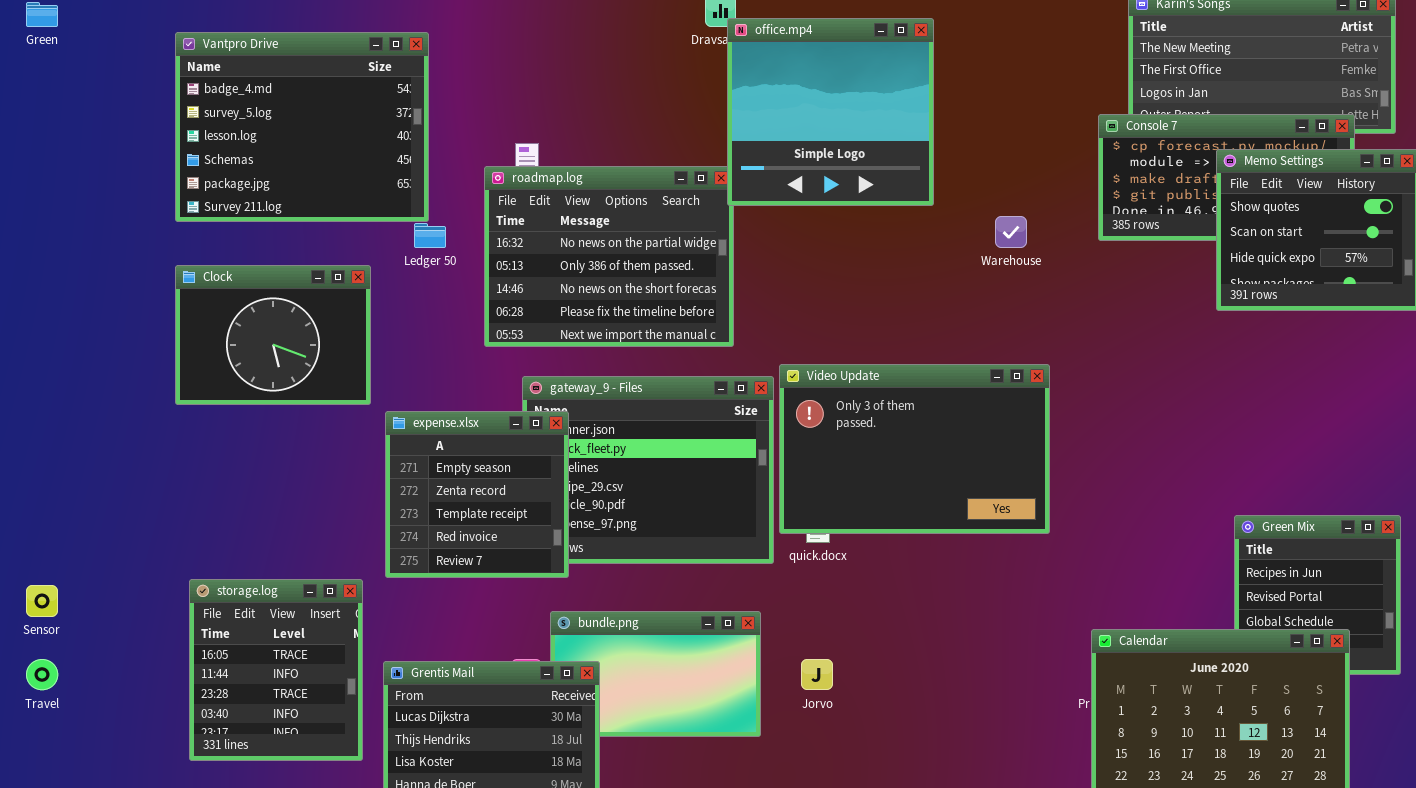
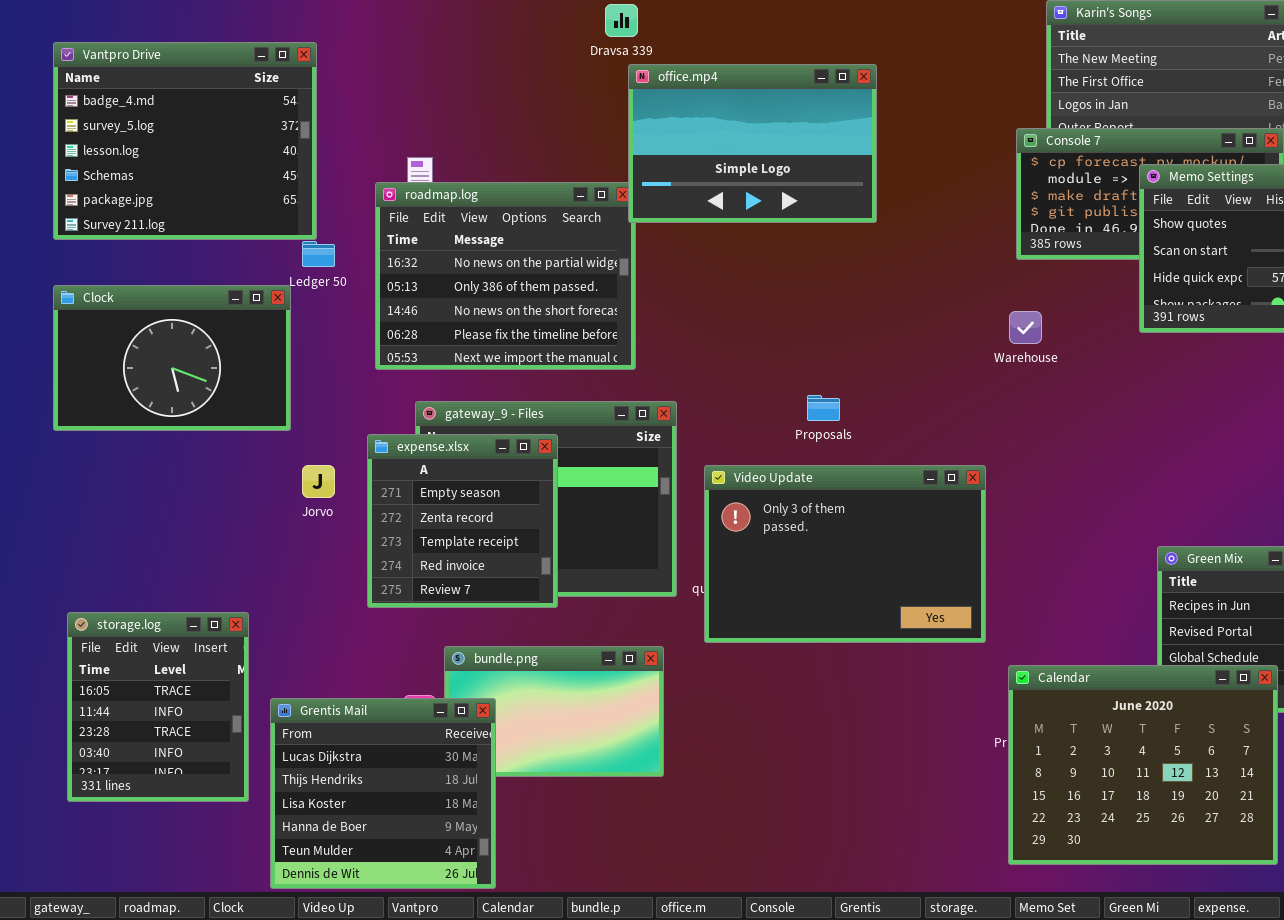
office.mp4: [727,18,934,206] -> [628,64,877,223], resized
Warehouse: [995,216,1027,248] -> [1009,311,1042,344], moved
Clock: [175,265,371,405] -> [53,285,291,431], resized
Video Update: [779,364,1050,534] -> [704,465,986,643], moved
expense.xlsx: [385,411,569,578] -> [367,434,558,608], moved
Jorvo: [801,659,833,690] -> [302,465,335,498], moved

